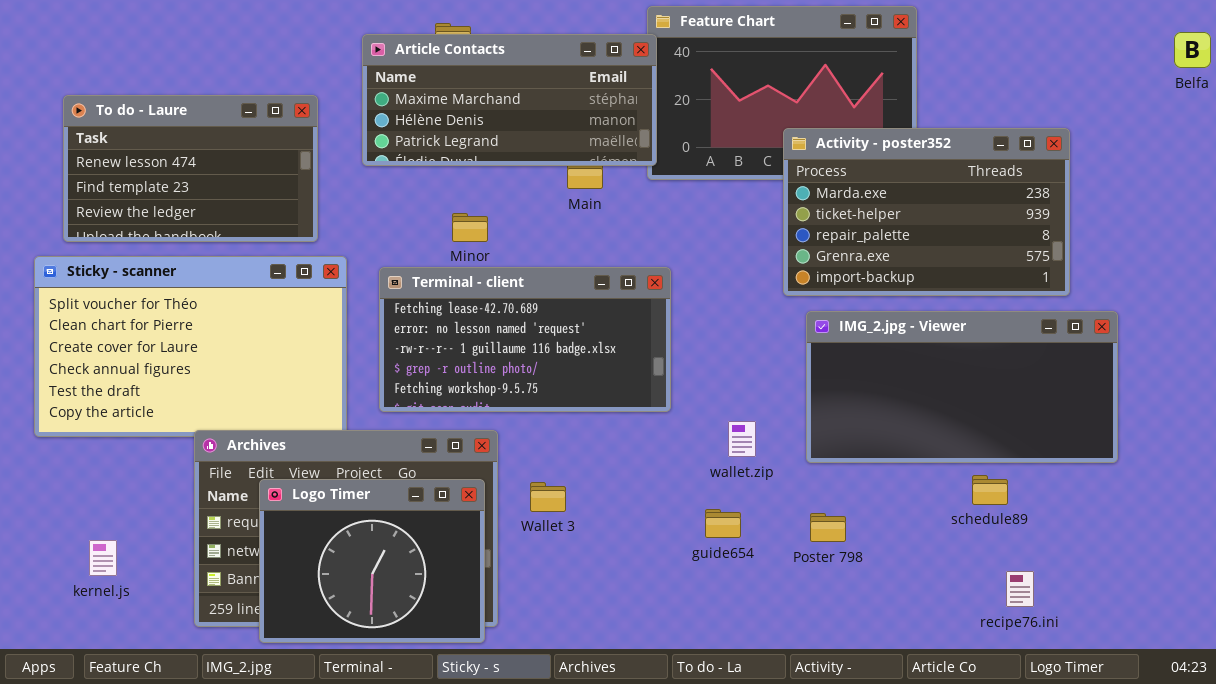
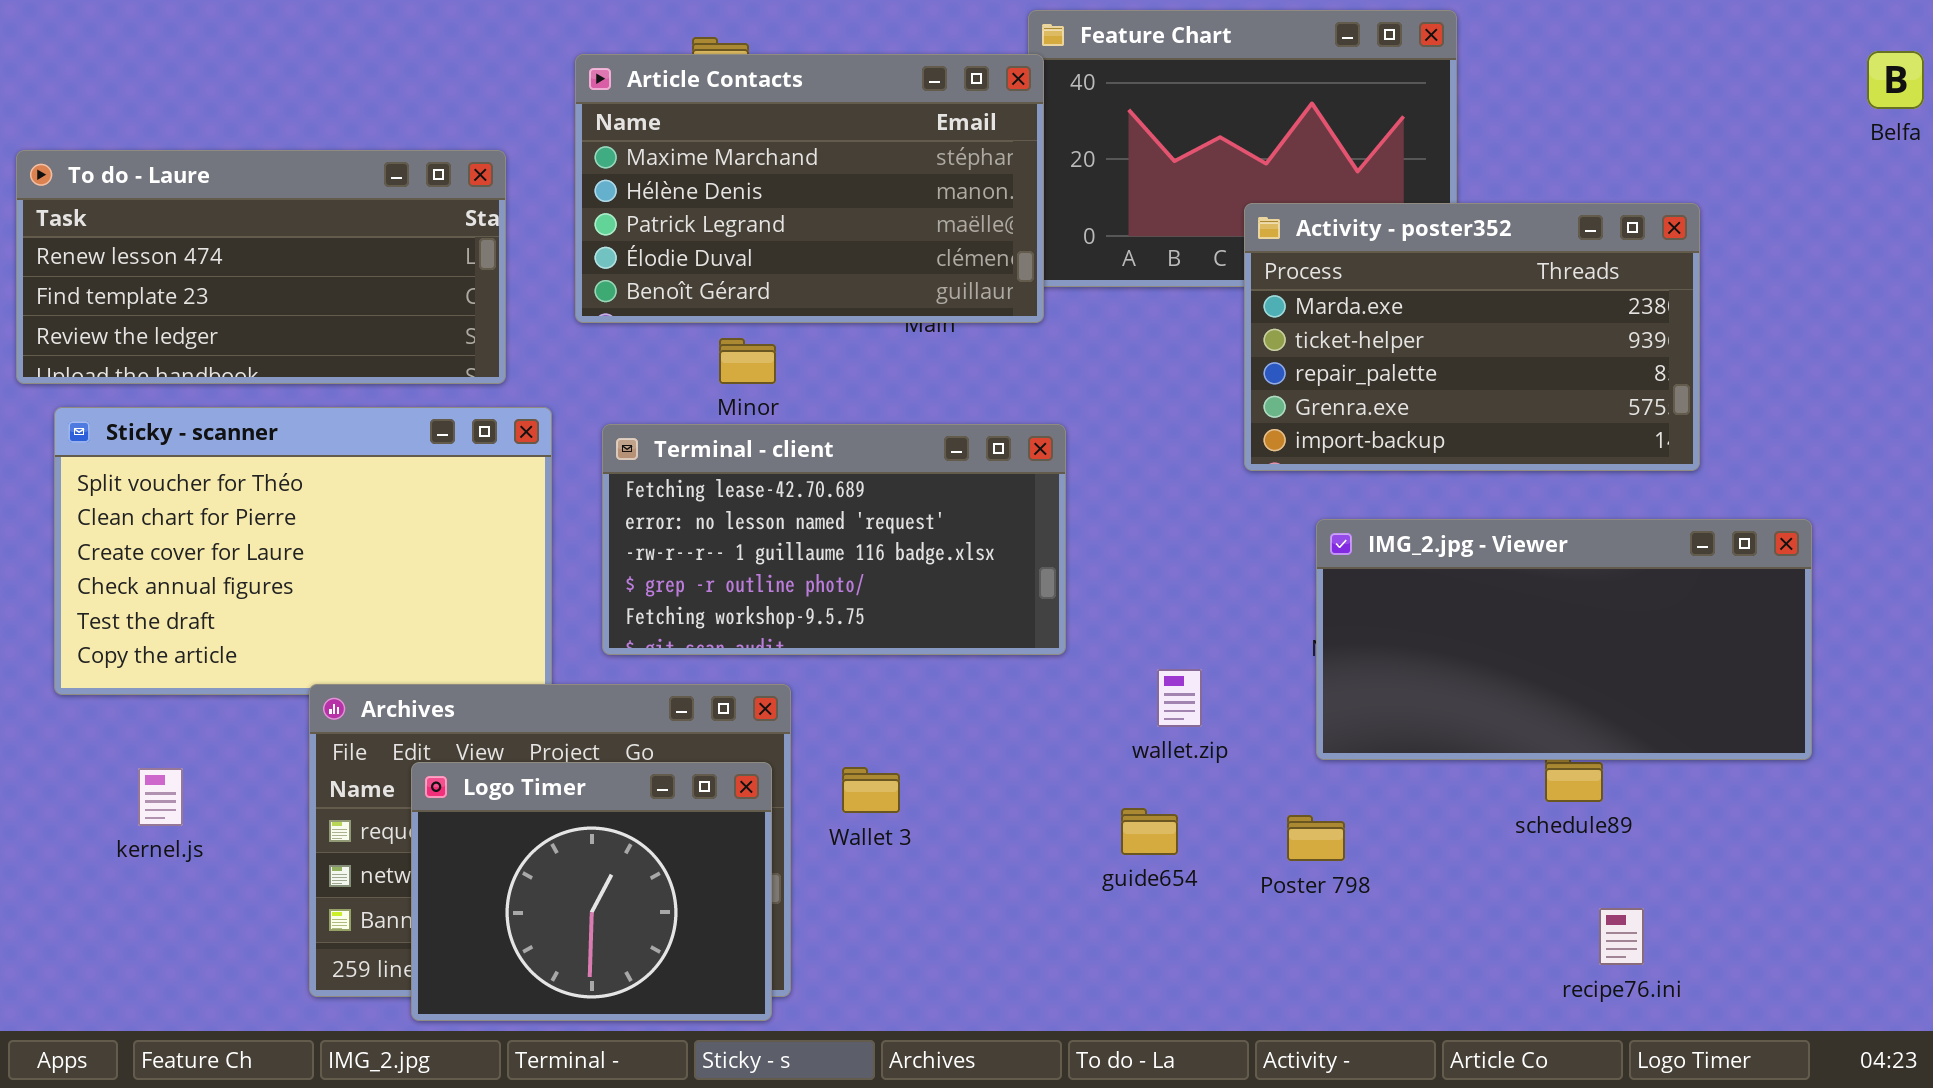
Article Contacts: [362,34,657,166] -> [575,54,1044,323], resized
To do - Laure: [63,95,318,242] -> [16,150,506,384], resized
IMG_2.jpg - Viewer: [806,311,1118,463] -> [1316,519,1812,760], moved
kernel.js: [89,540,117,576] -> [138,768,183,826], moved

